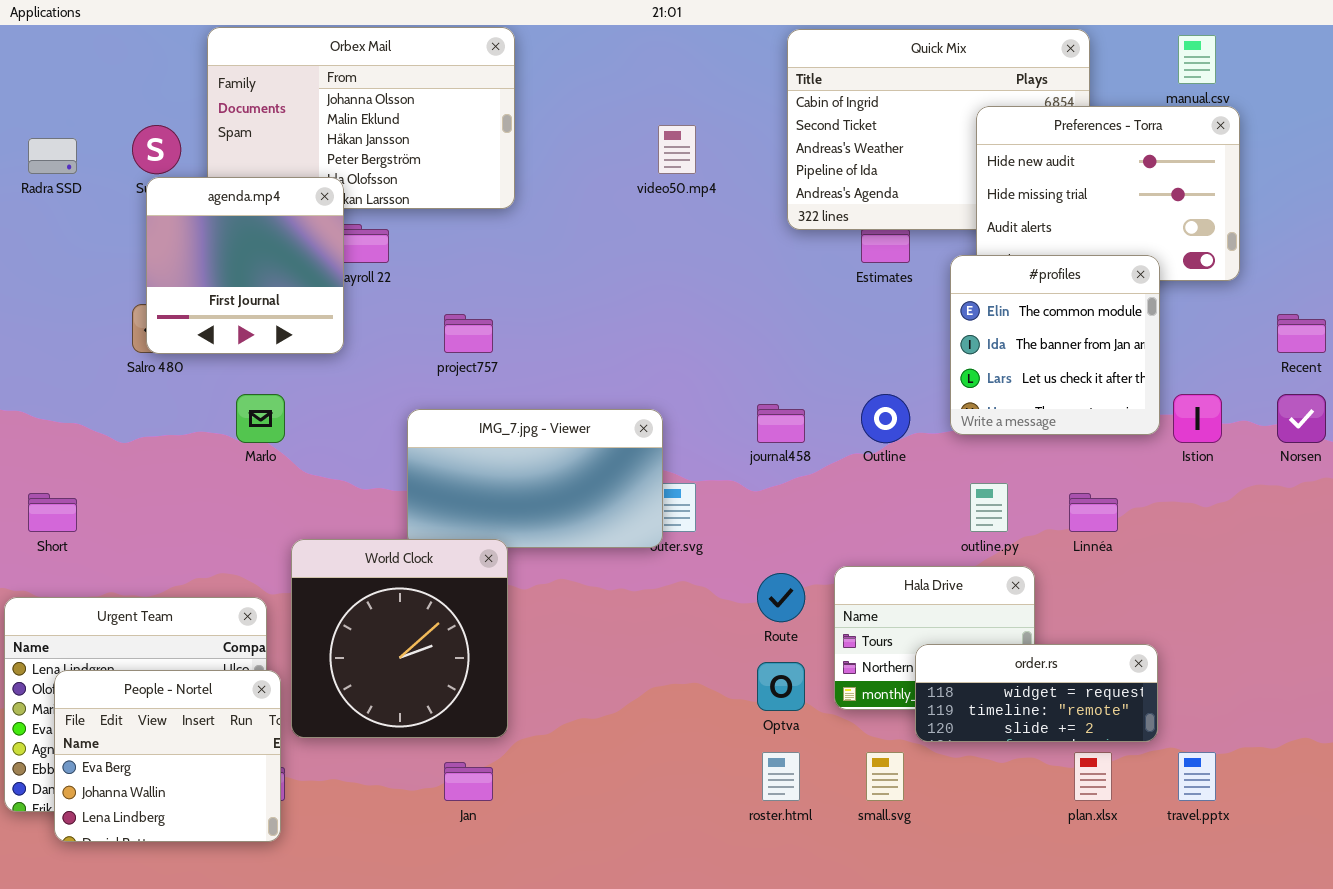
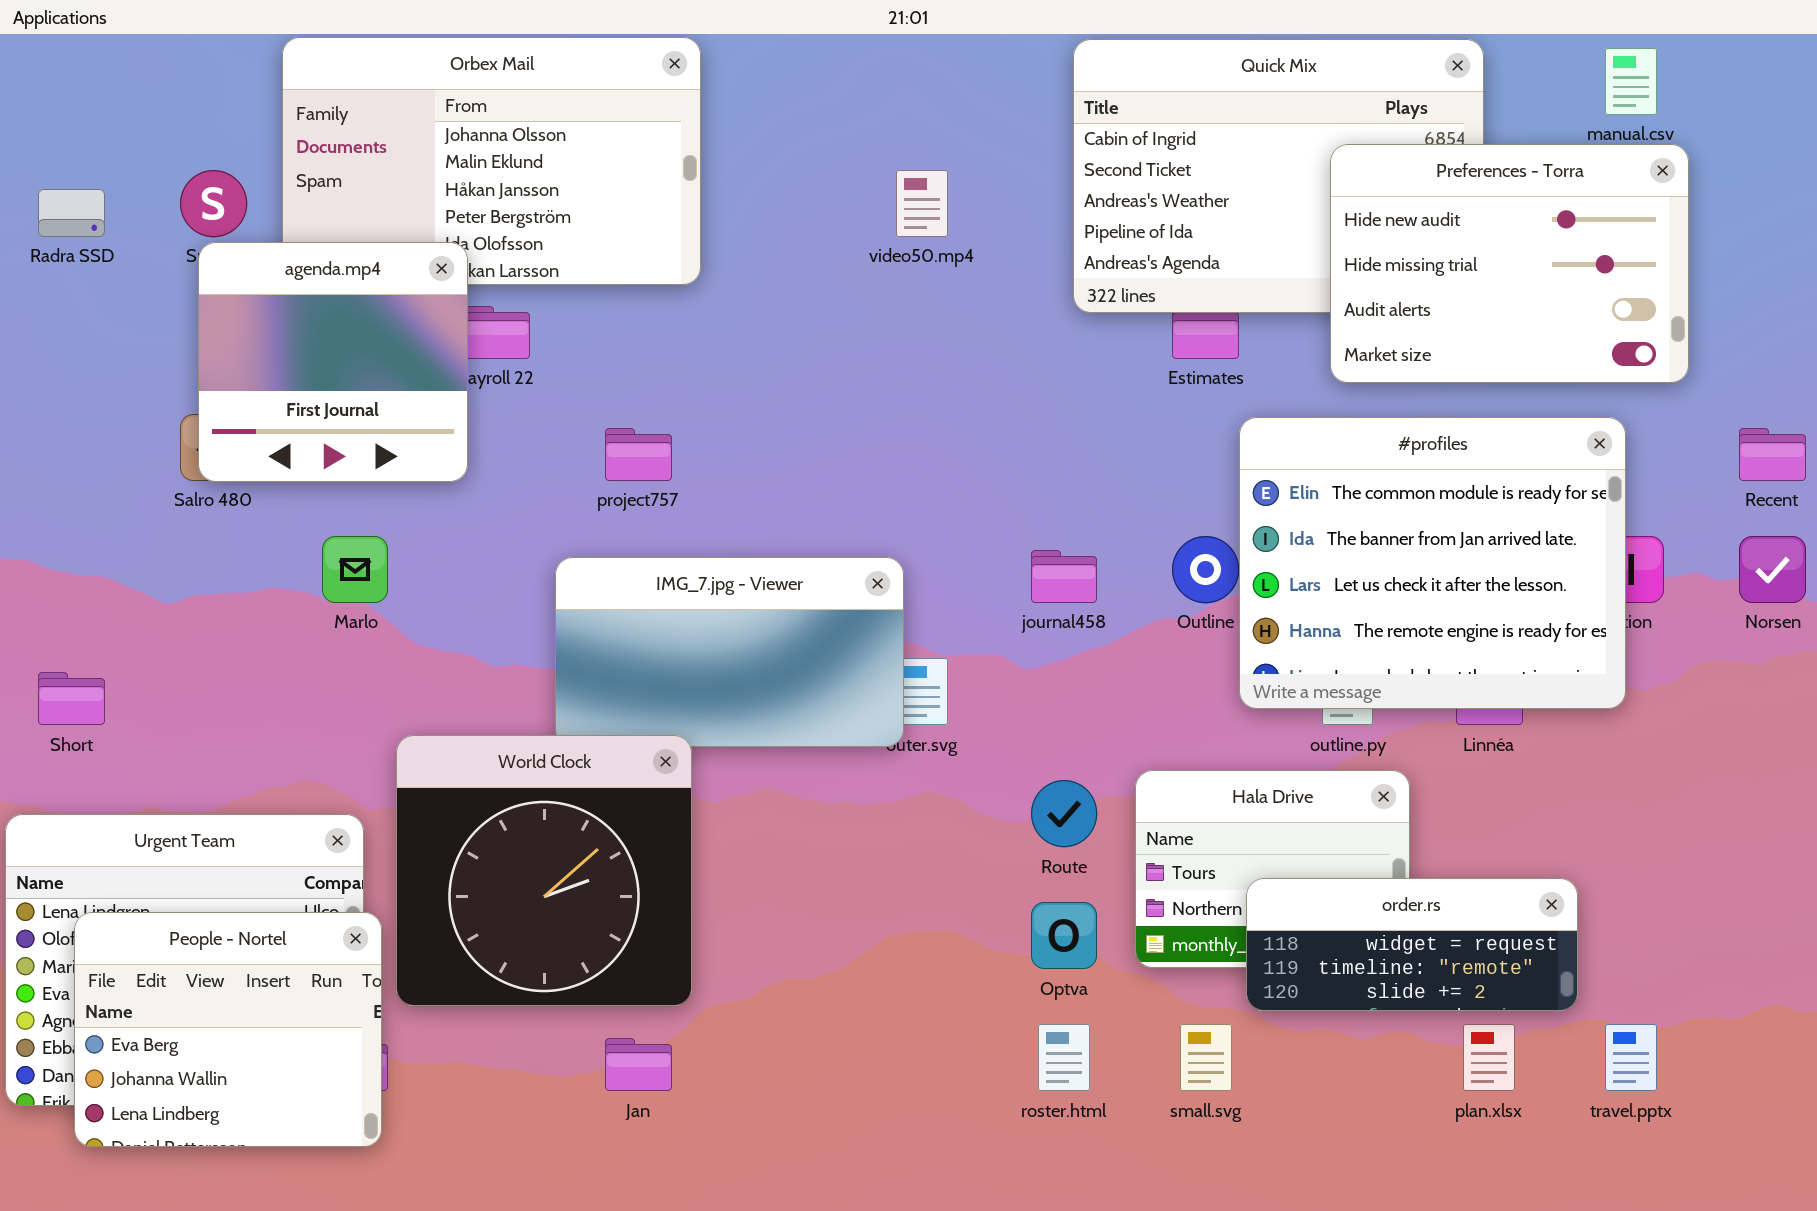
#profiles: [950,255,1160,435] -> [1239,417,1626,709], moved, resized

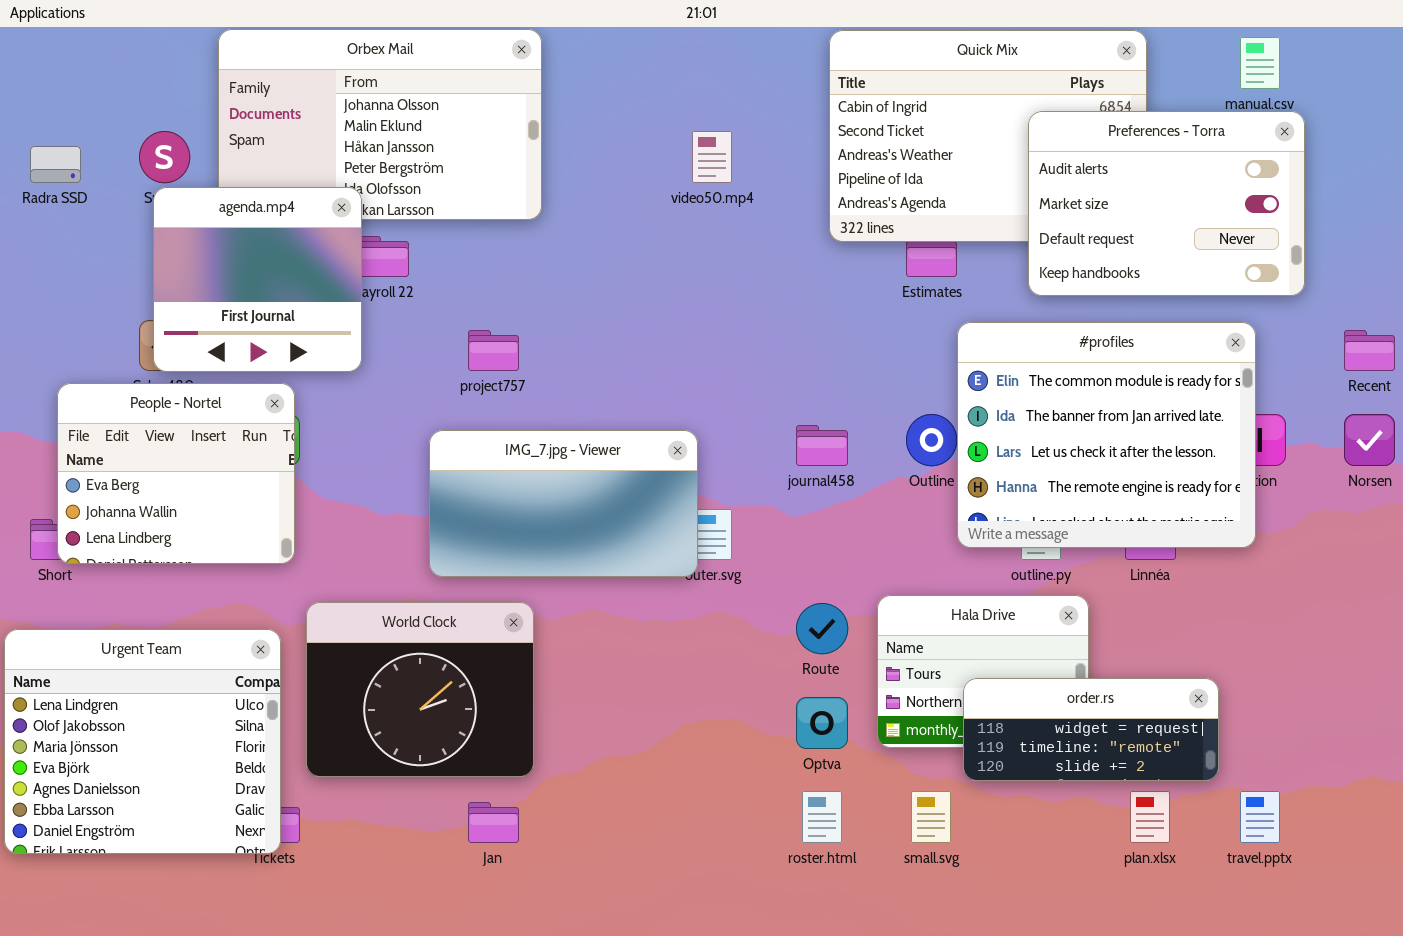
Preferences - Torra: [1330,144,1689,383] -> [1028,111,1305,296], scrolled down 2 rows
World Clock: [396,735,692,1006] -> [306,602,534,777], resized
People - Nortel: [74,912,382,1147] -> [57,383,295,564], moved

